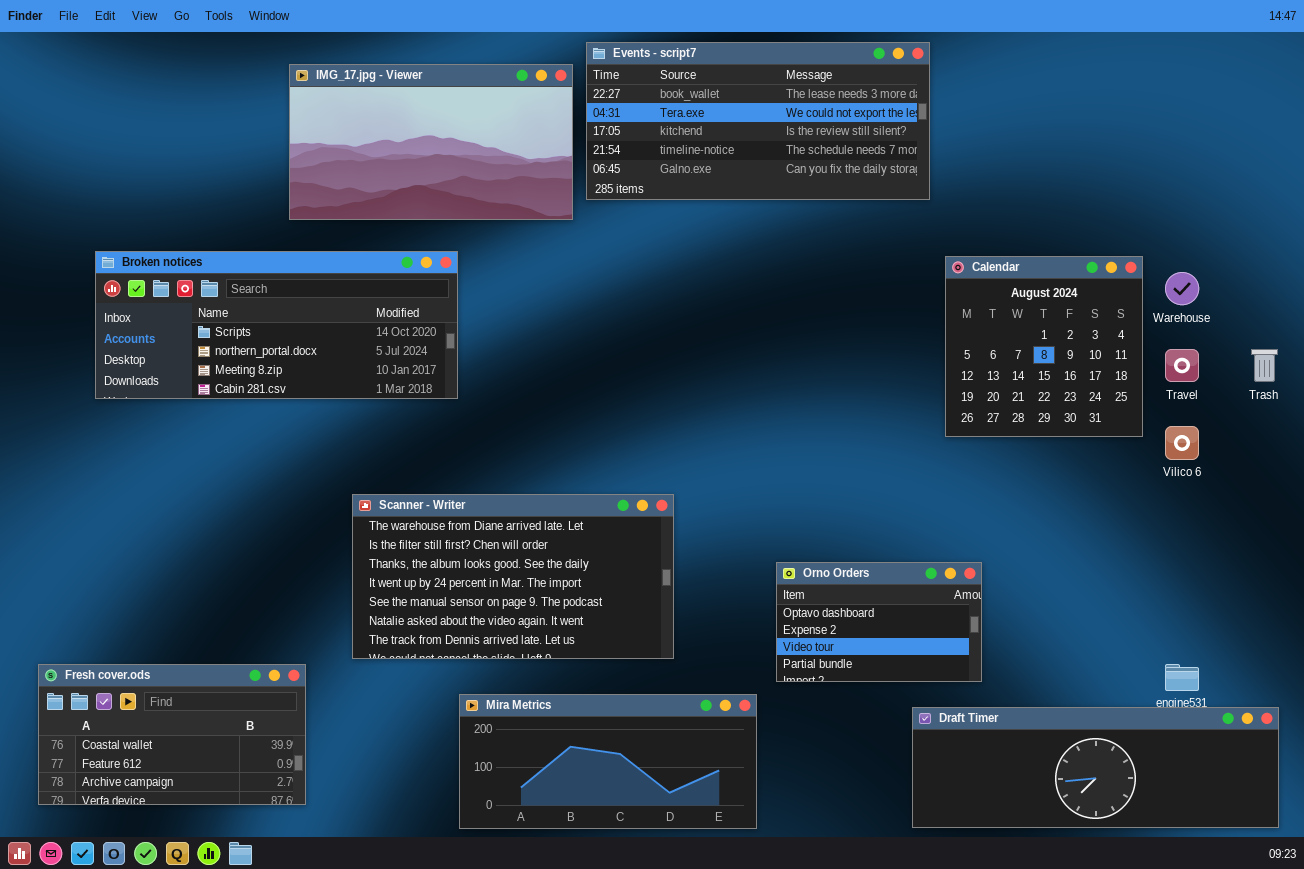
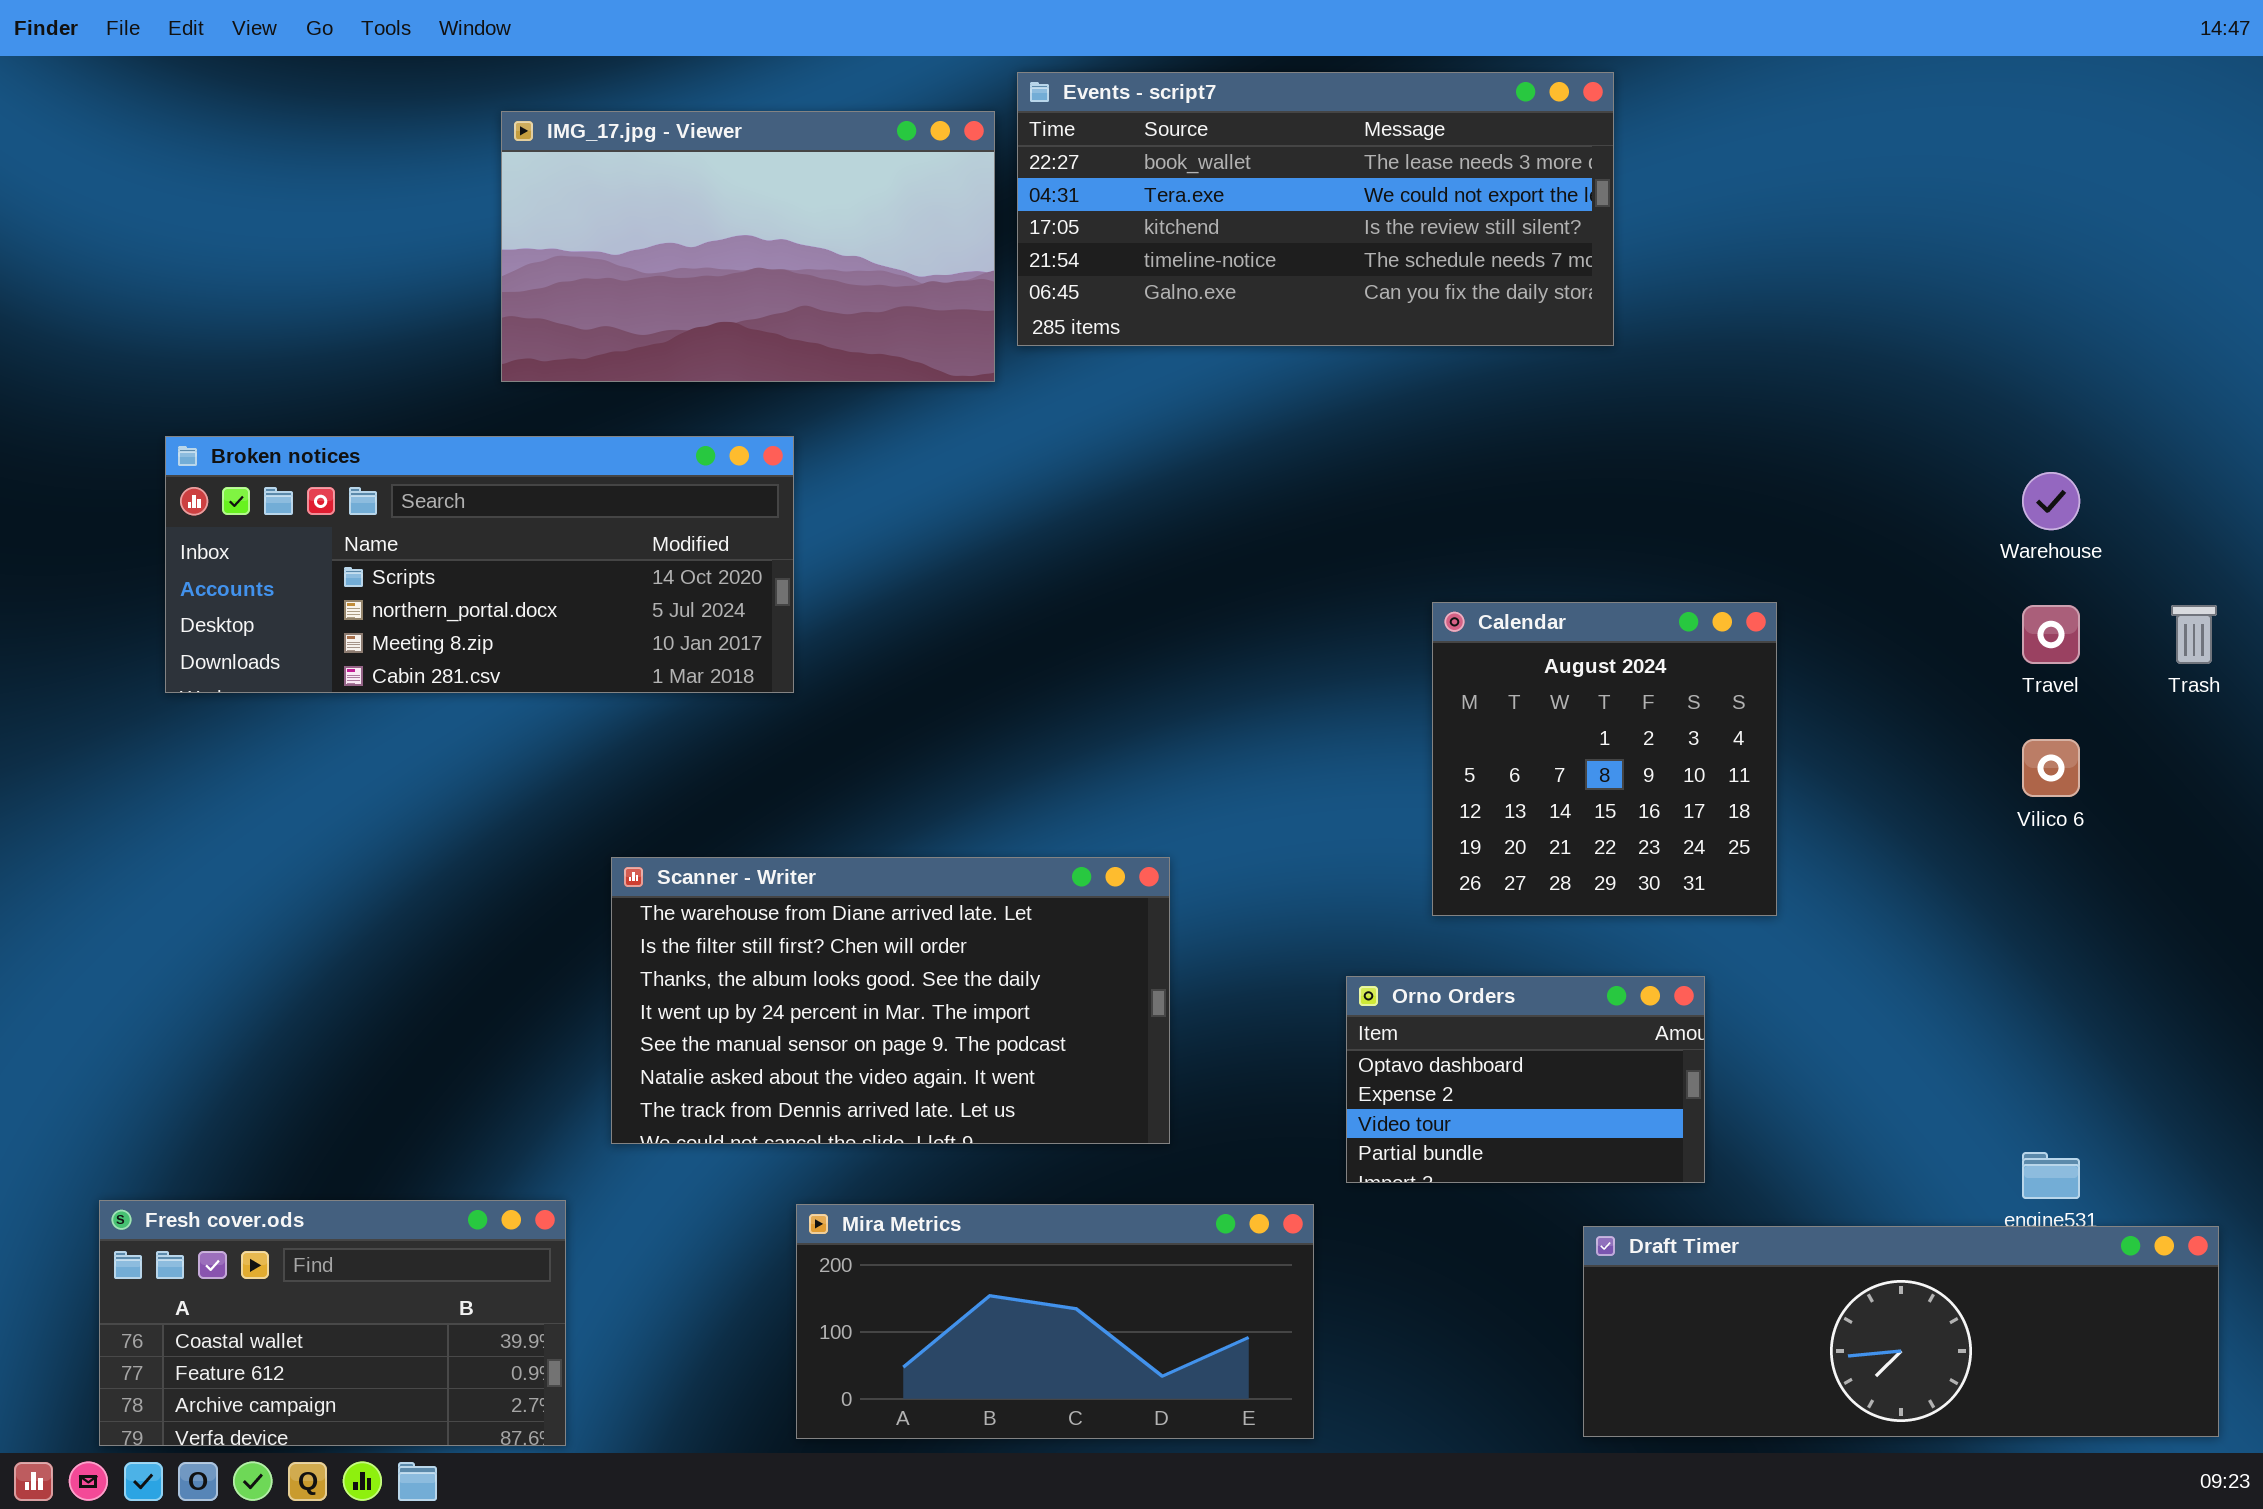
Calendar: [945,256,1143,437] -> [1432,602,1777,916], moved
Fresh cover.ods: [38,664,306,805] -> [99,1200,566,1446], moved

